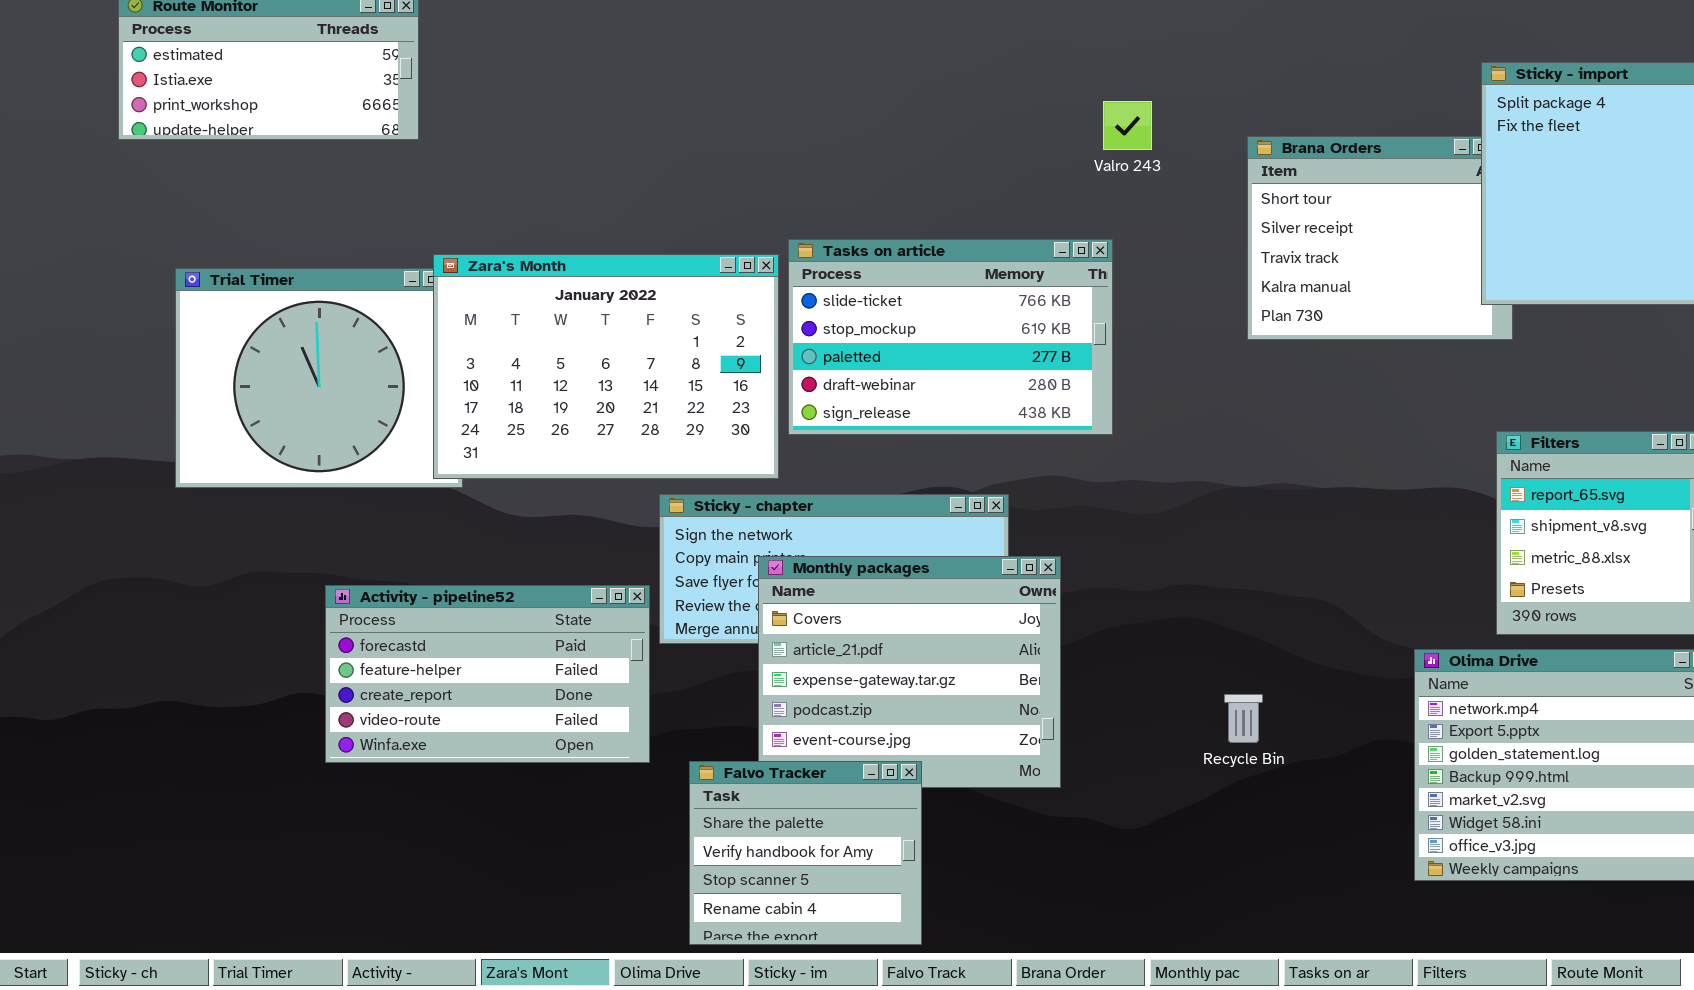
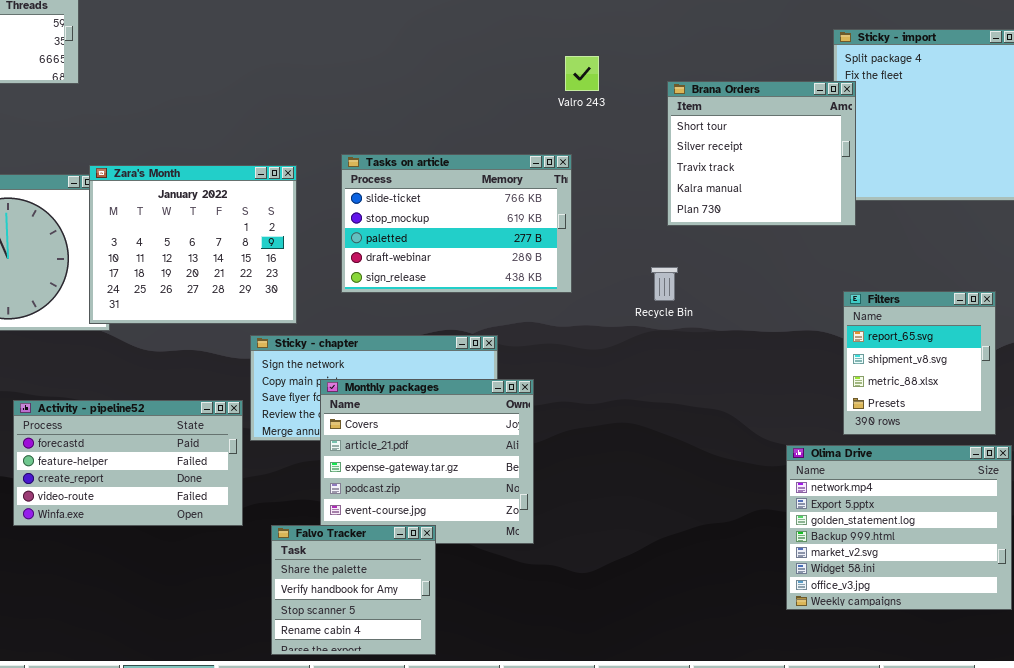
Brana Orders: [1247,136,1513,340] -> [667,81,856,226], raised
Zara's Month: [433,254,779,479] -> [89,165,297,324], resized
Recycle Bin: [1224,694,1263,743] -> [651,267,678,301], moved

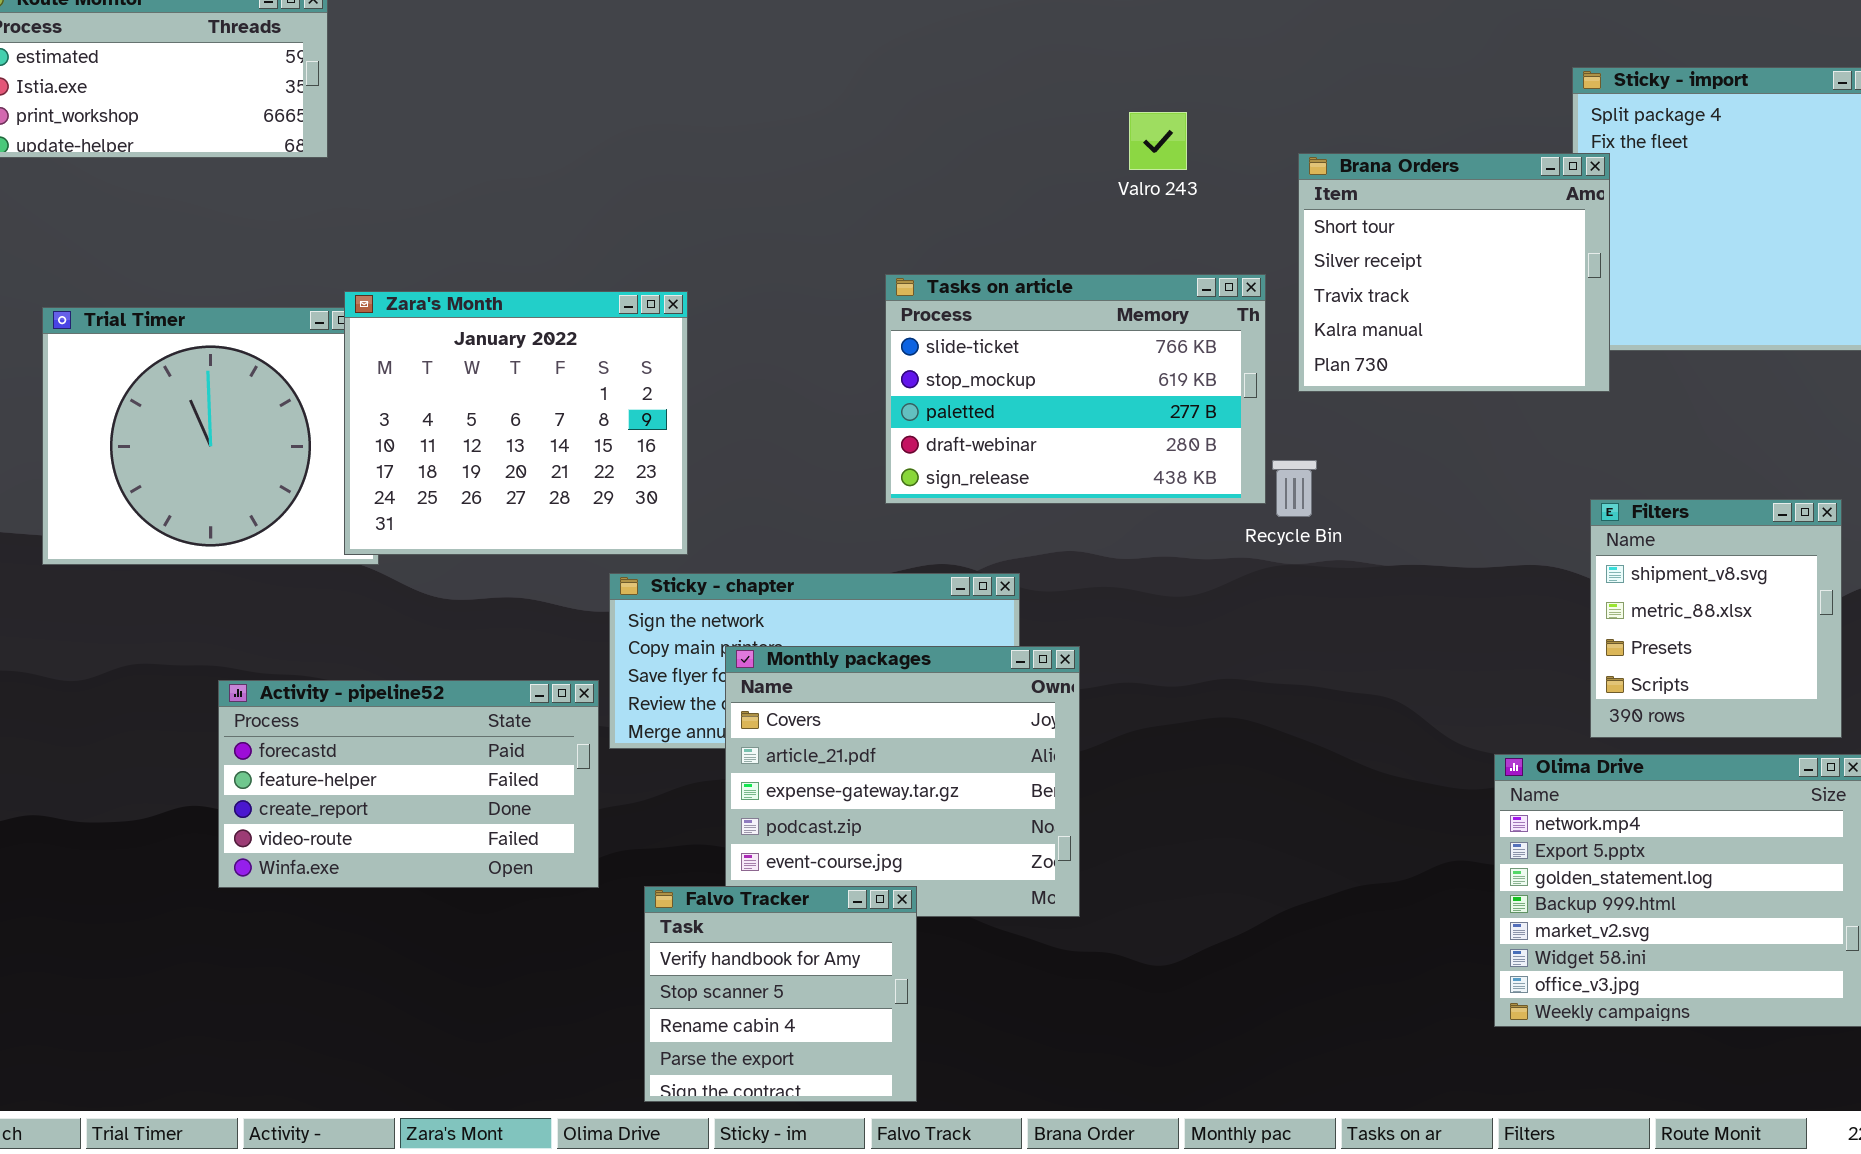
Tasks on article: [341,154,572,293] -> [885,274,1266,504], moved
Filters: [843,291,996,435] -> [1590,499,1842,738], scrolled down 1 row
Falvo Tracker: [271,525,436,655] -> [644,886,917,1102], scrolled down 1 row

